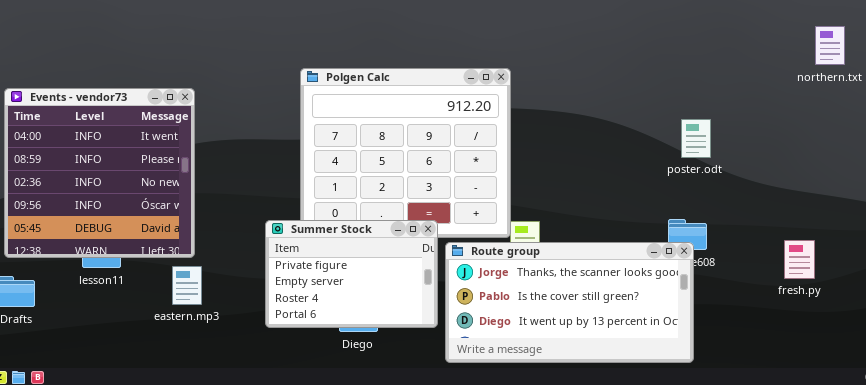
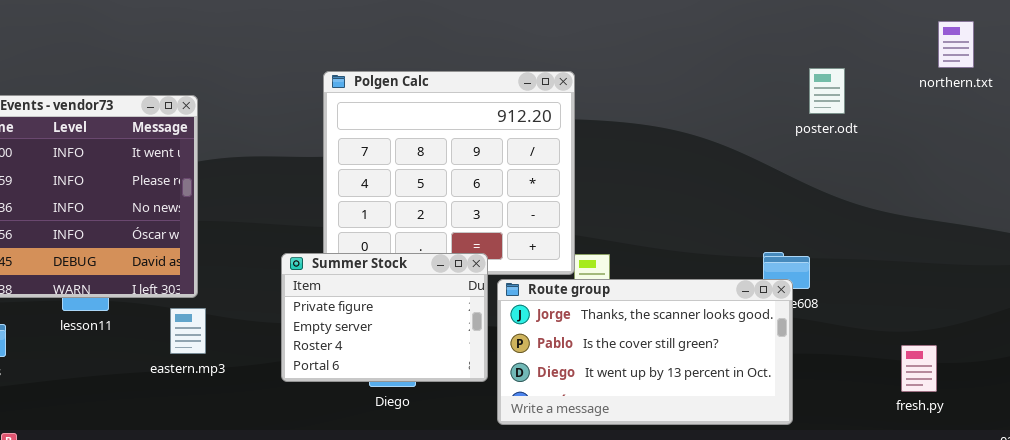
poster.odt: [681,119,711,158] -> [809,68,845,114], moved
fresh.py: [784,240,815,279] -> [901,345,937,392], moved

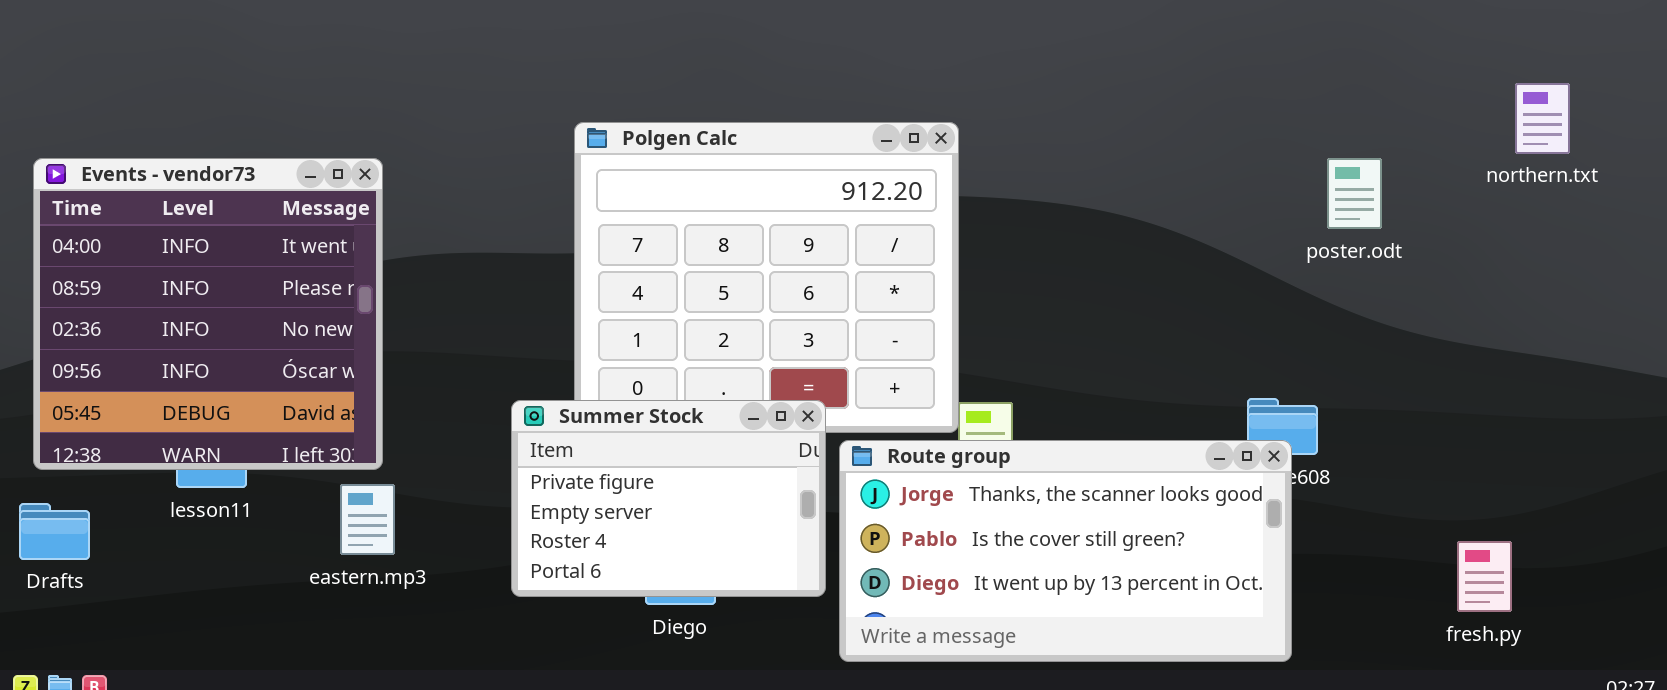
northern.txt: [938,21,974,68] -> [1515,83,1570,154], moved
poster.odt: [809,68,845,114] -> [1327,158,1382,229], moved

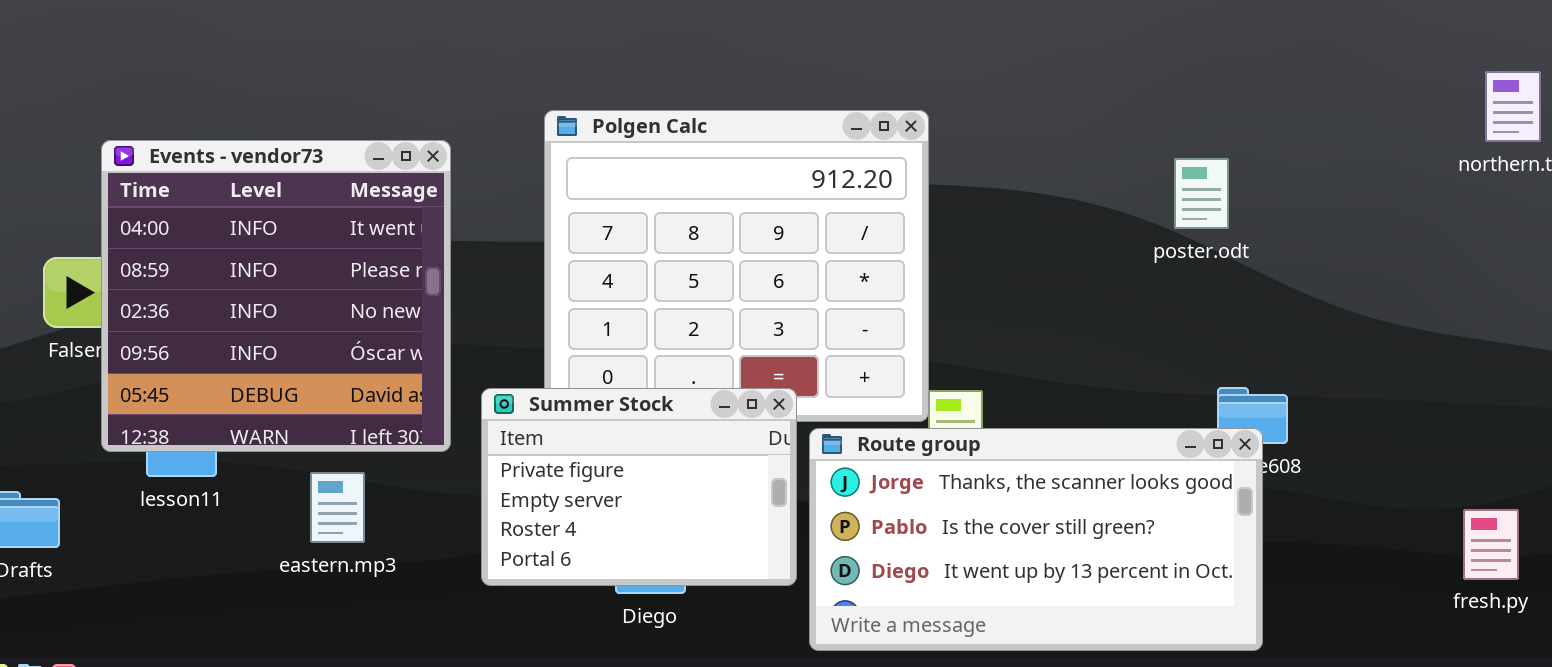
Events - vendor73: [33,158,383,470] -> [101,140,451,452], moved
poster.odt: [1327,158,1382,229] -> [1174,158,1229,229], moved
fresh.py: [1457,541,1512,612] -> [1463,509,1519,580], moved

